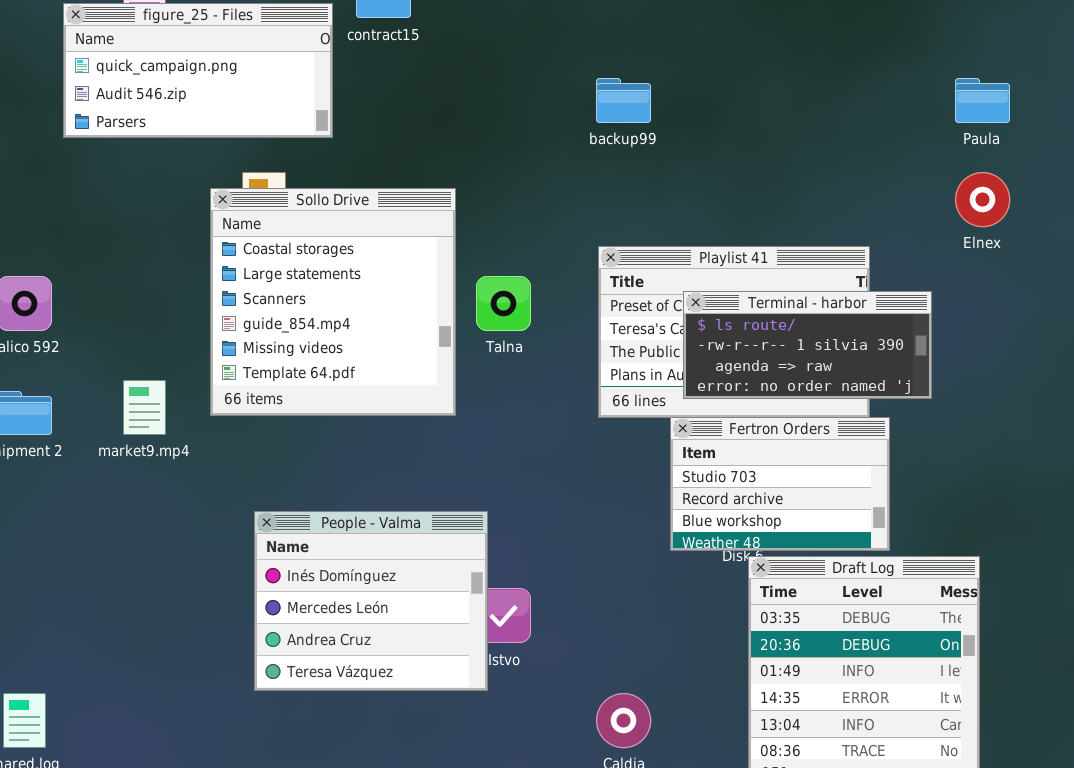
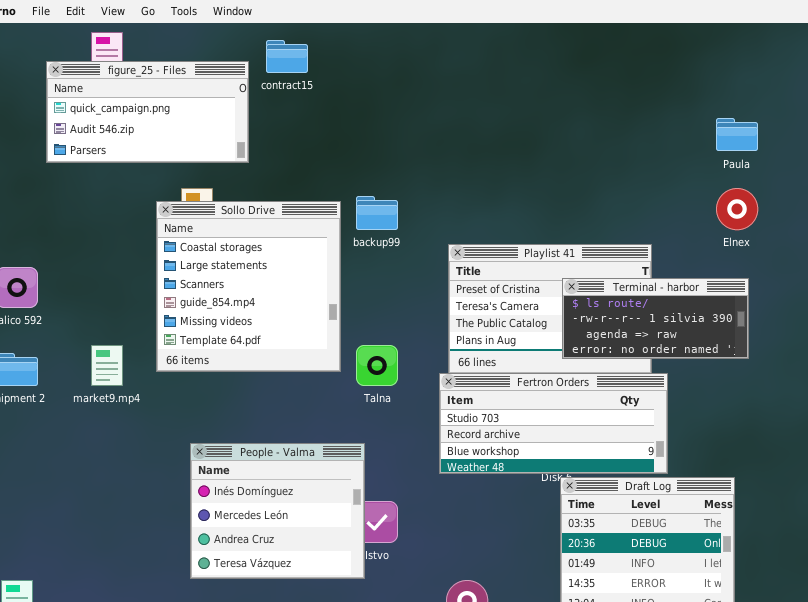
backup99: [596,78,651,123] -> [356,196,398,230], moved
Talna: [476,276,531,331] -> [356,345,398,386], moved
Terminal - harbor: [683,291,932,399] -> [562,278,749,359], moved
Fertron Orders: [670,417,890,551] -> [439,373,668,474], resized

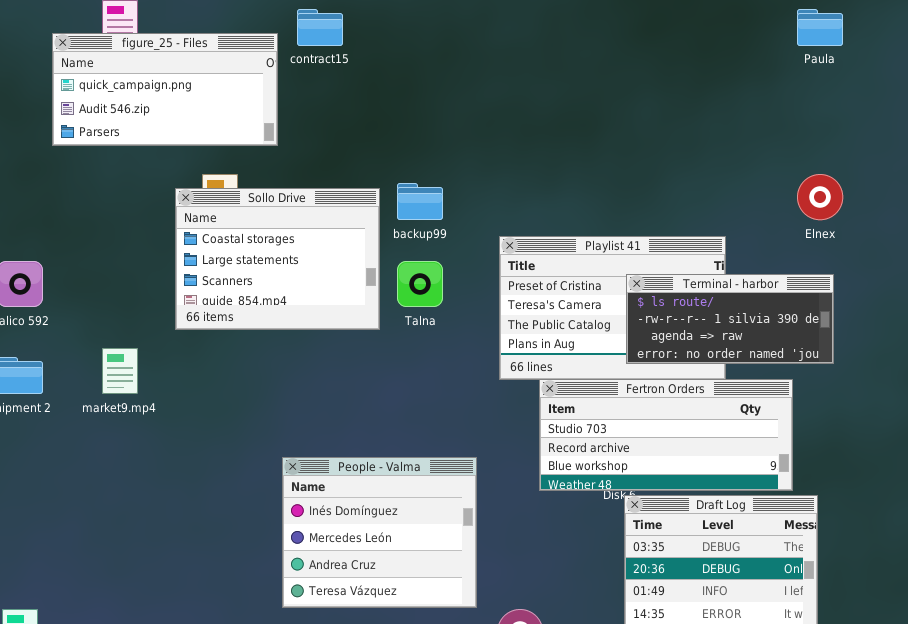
Paula: [716,118,758,151] -> [797,9,843,46], moved
Sollo Drive: [156,201,341,372] -> [175,188,380,330], resized
Talna: [356,345,398,386] -> [397,261,443,307], moved
Fertron Orders: [439,373,668,474] -> [539,379,793,491], moved
People - Valma: [190,443,365,579] -> [282,457,477,608], moved

